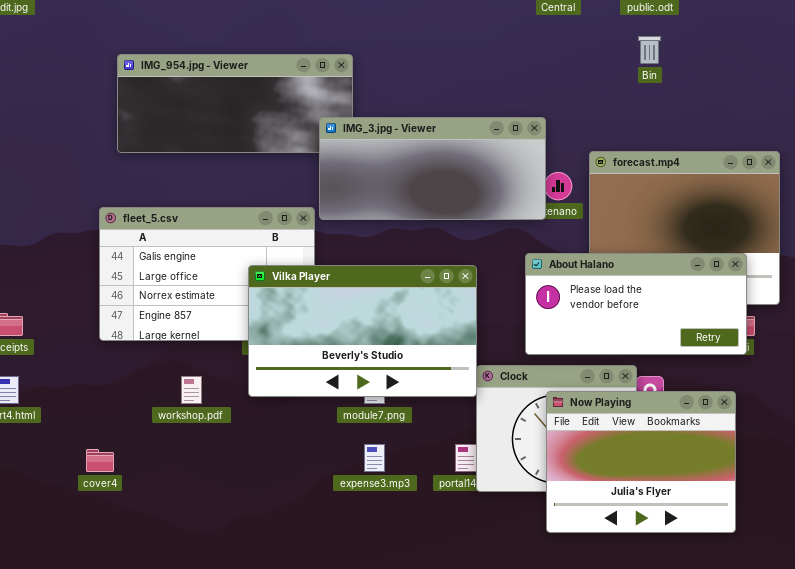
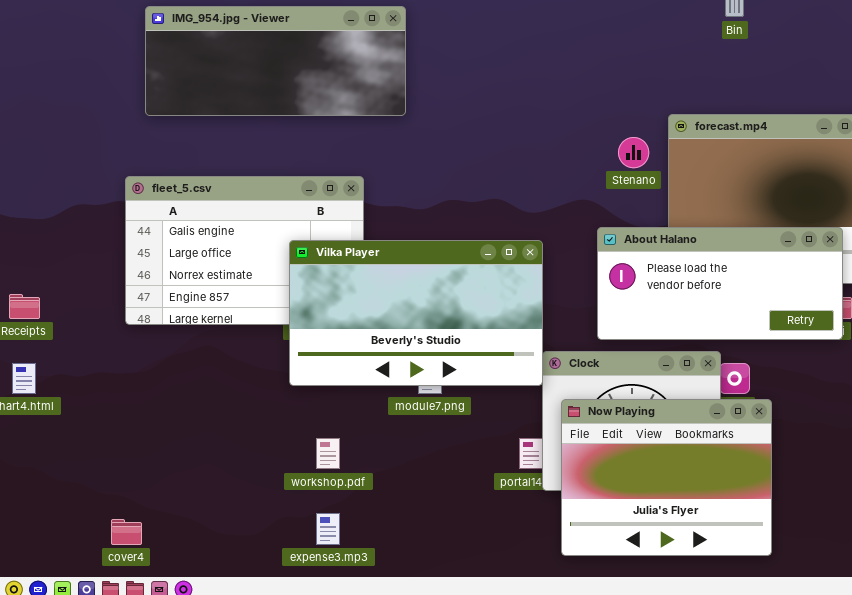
IMG_3.jpg - Viewer: [319,117,546,220] -> none, closed
workshop.pdf: [181,376,202,404] -> [316,438,340,469], moved
Now Playing: [546,391,736,533] -> [561,399,772,556], moved
expense3.mp3: [364,444,385,472] -> [316,513,340,545], moved
cover4: [86,449,114,472] -> [111,519,142,545], moved

